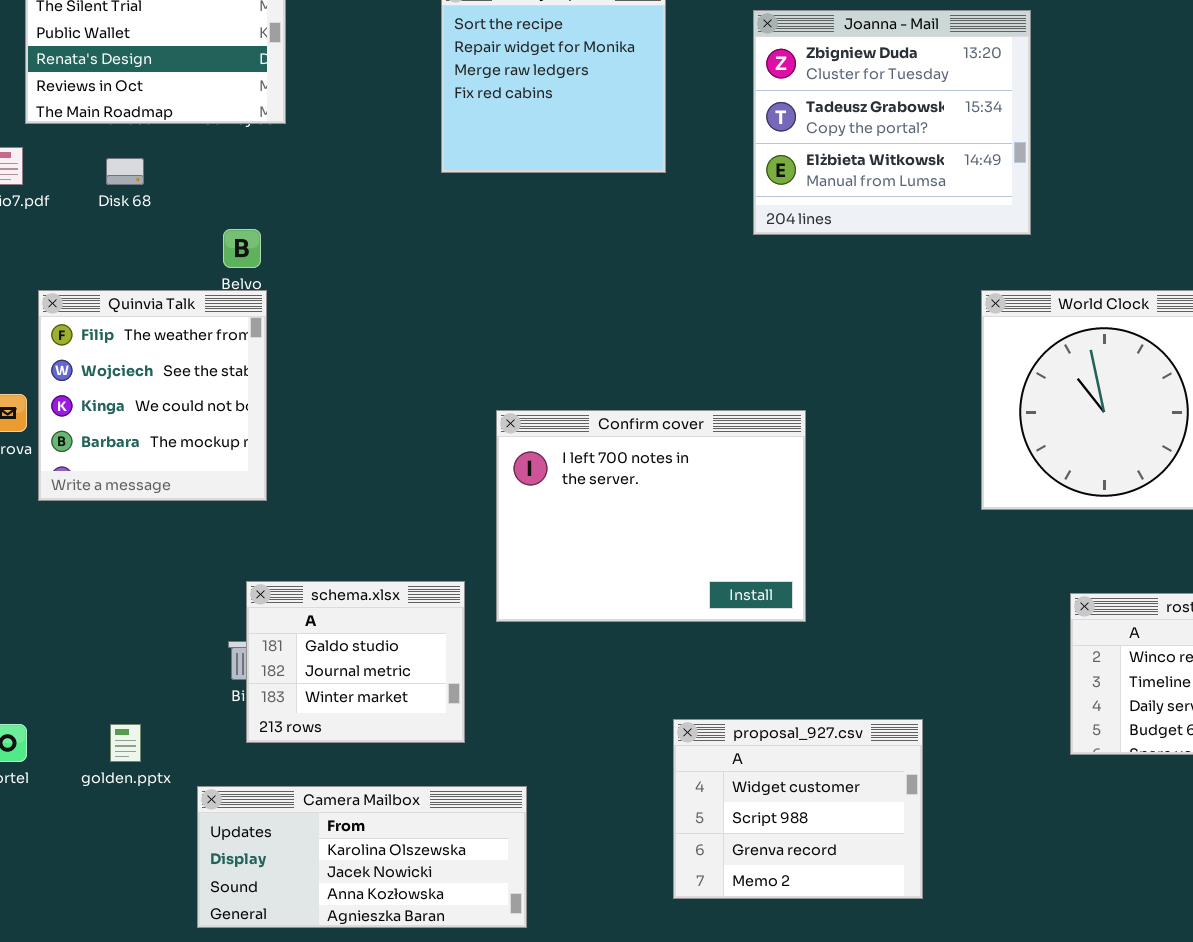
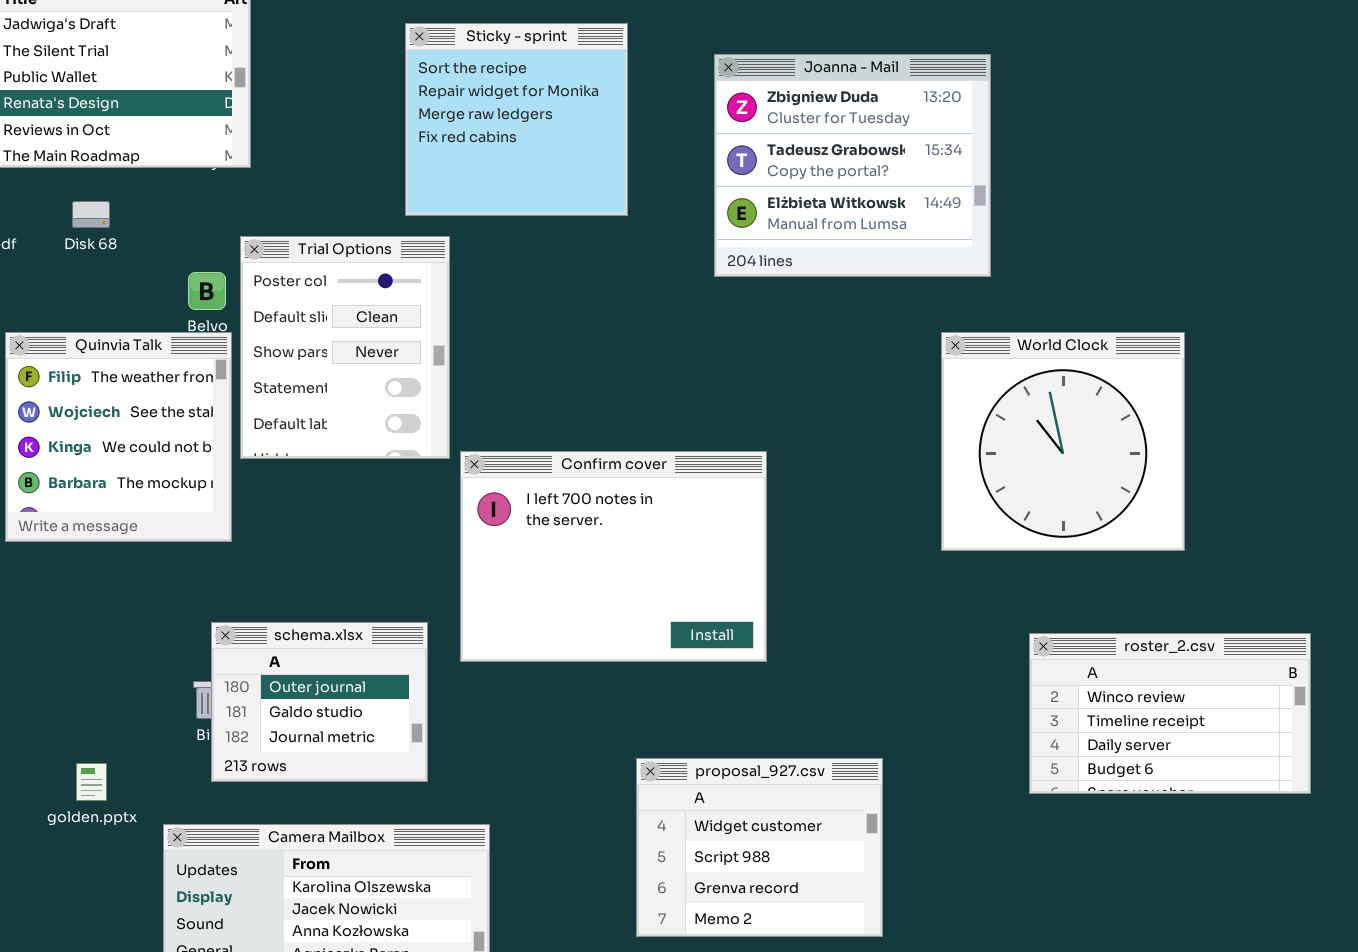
Trial Options: none -> [240,236,450,459], opened
schema.xlsx: [246,581,465,743] -> [211,622,428,782], scrolled up 1 row

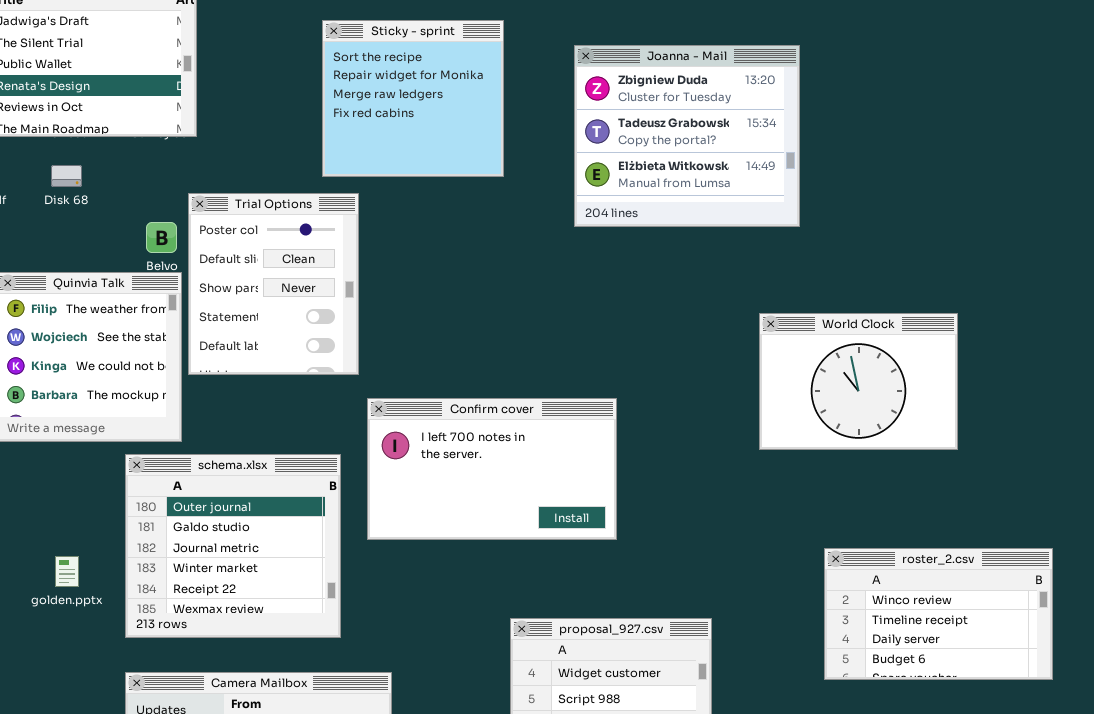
World Clock: [941,332,1185,551] -> [759,313,958,450], resized
Confirm cover: [460,451,767,662] -> [367,398,617,540], resized
schema.xlsx: [211,622,428,782] -> [125,454,341,638], resized
roster_2.csv: [1029,633,1311,794] -> [824,548,1053,680], moved
golden.pptx: [76,763,107,801] -> [55,556,79,587], moved

